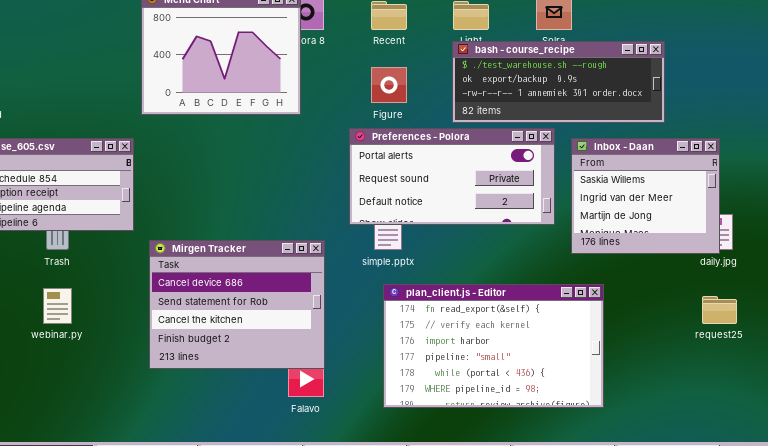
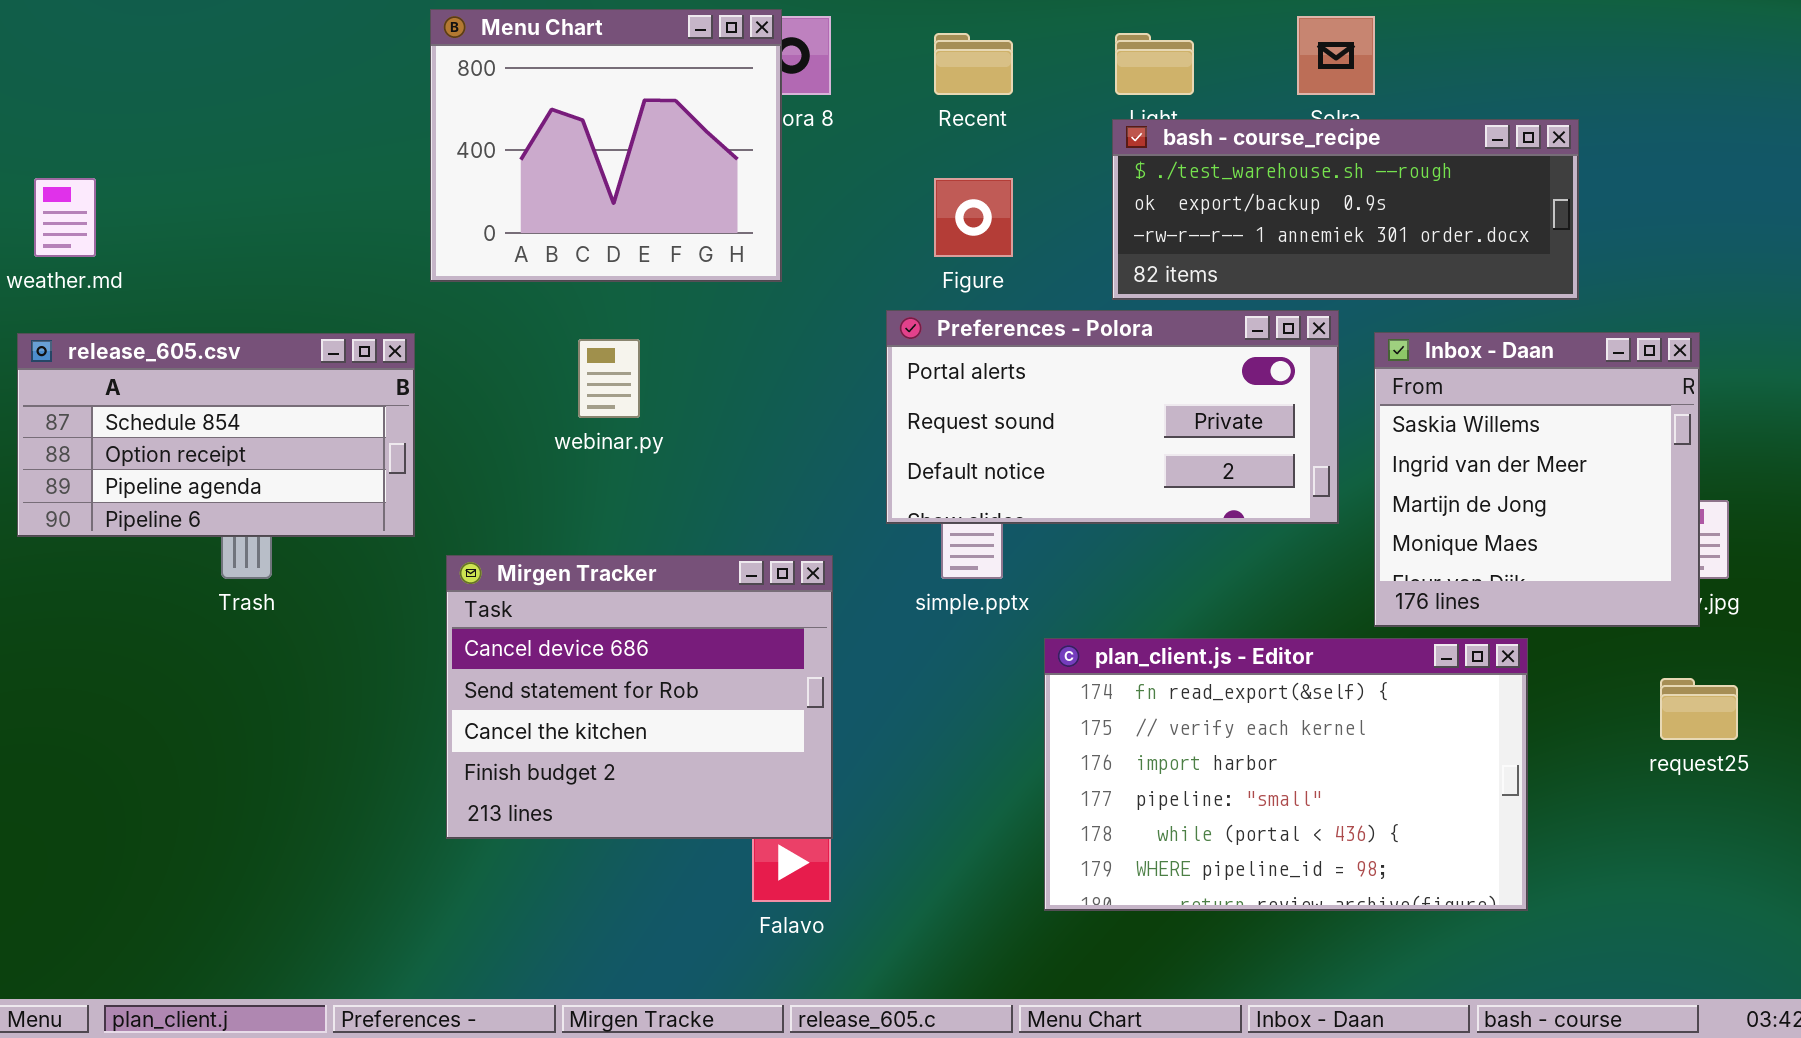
Inbox - Daan: [571,138,720,254] -> [1374,332,1700,627], resized
plan_client.js - Editor: [383,284,604,408] -> [1044,638,1528,911], moved
webinar.py: [43,288,72,324] -> [578,339,640,418], moved

